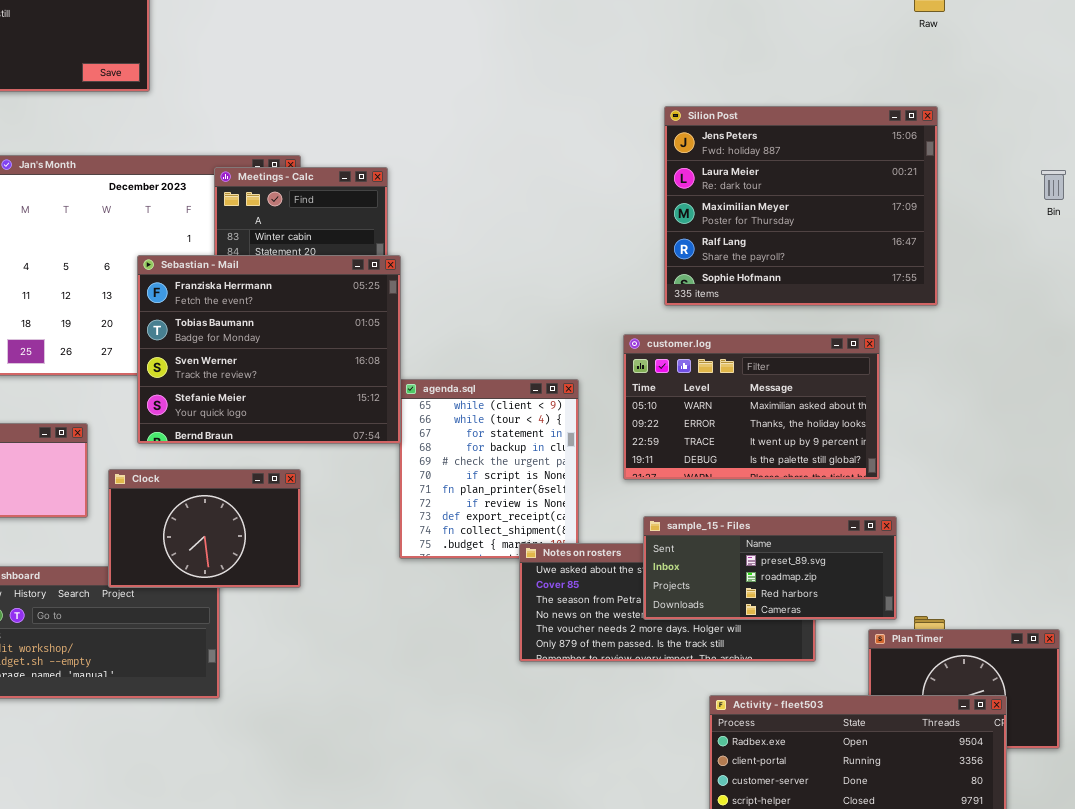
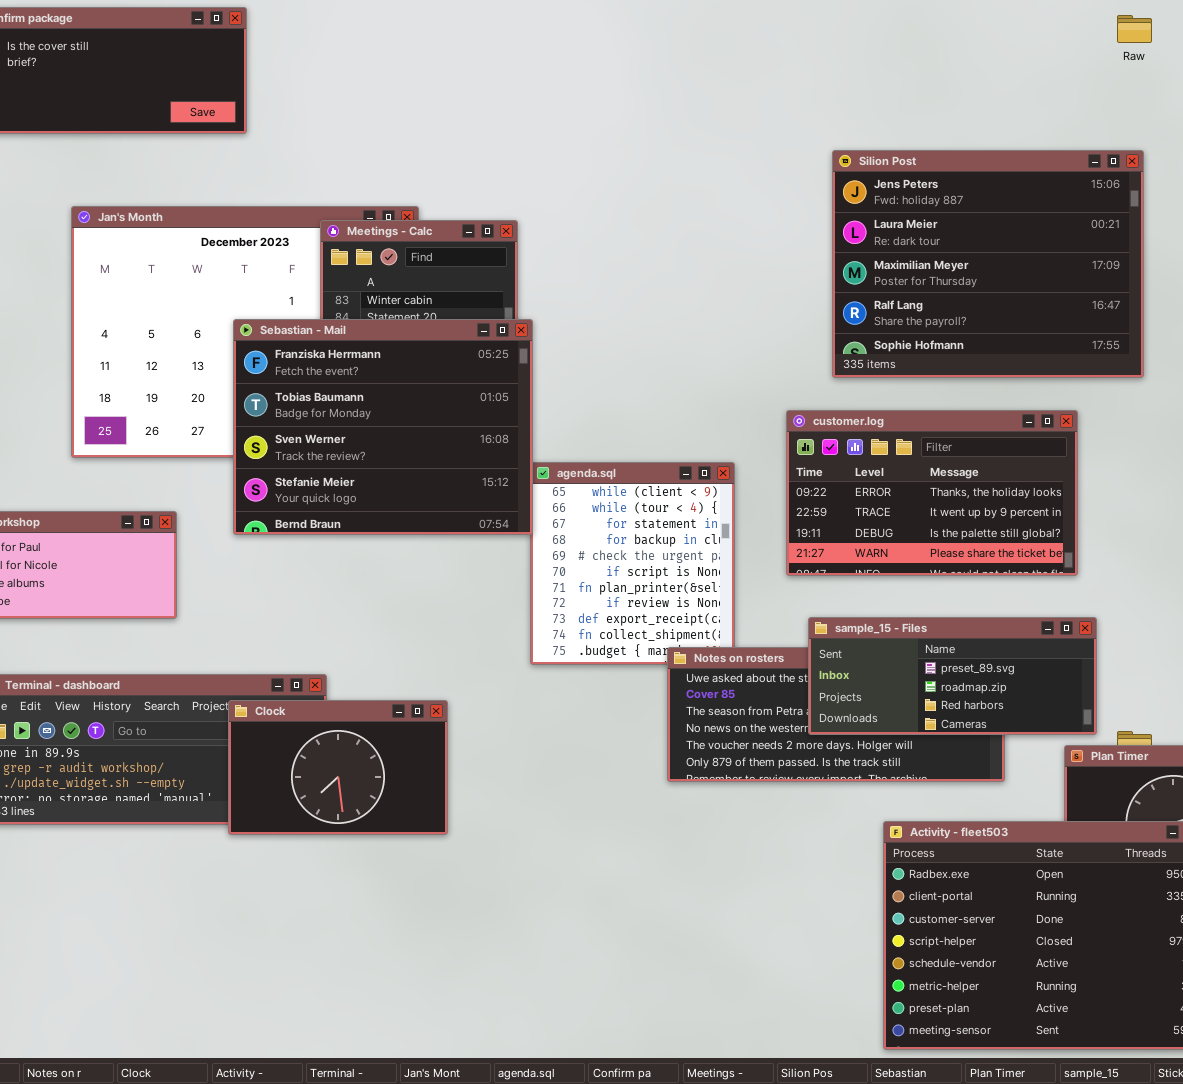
customer.log: [623,334,880,480] -> [786,410,1078,576], scrolled down 1 row
Clock: [108,469,301,588] -> [228,700,448,835], moved

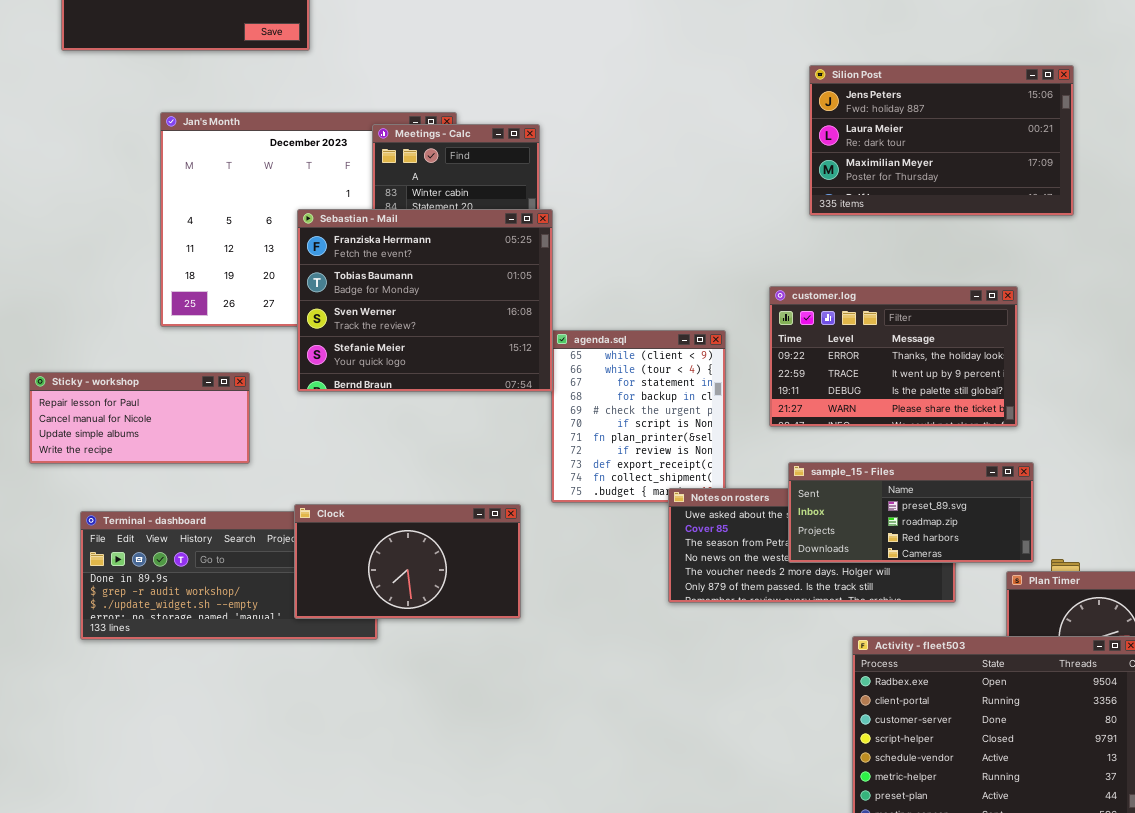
Silion Post: [832,150,1144,378] -> [809,65,1074,216], resized
Clock: [228,700,448,835] -> [294,504,521,619], moved, resized

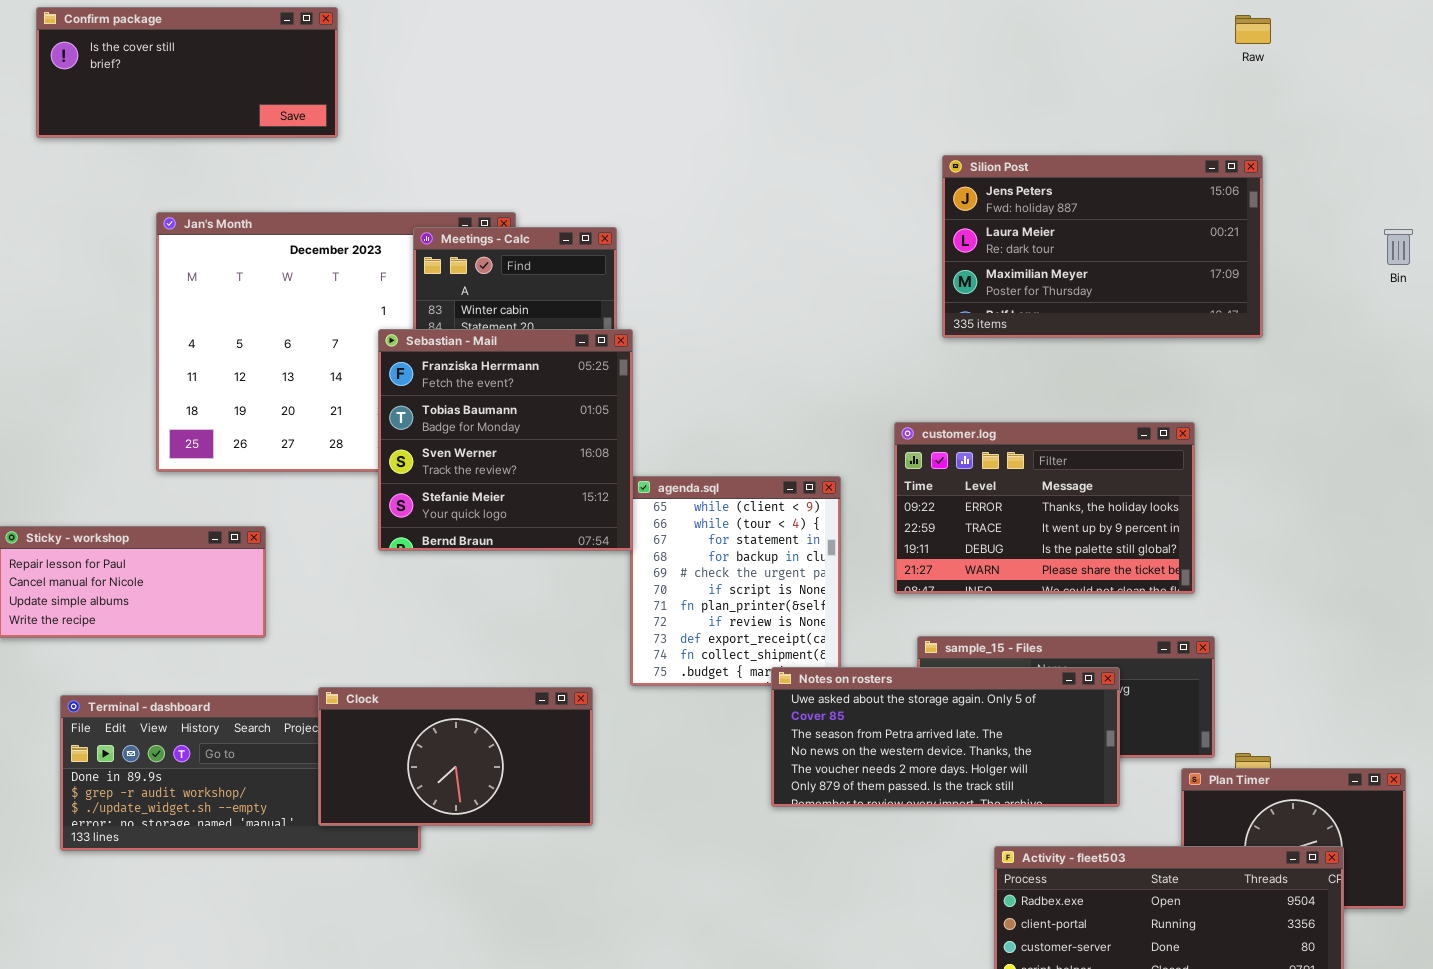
Sebastian - Mail: [297,209,553,392] -> [378,329,633,551], resized
Notes on rosters: [668,488,956,603] -> [771,667,1120,807], raised

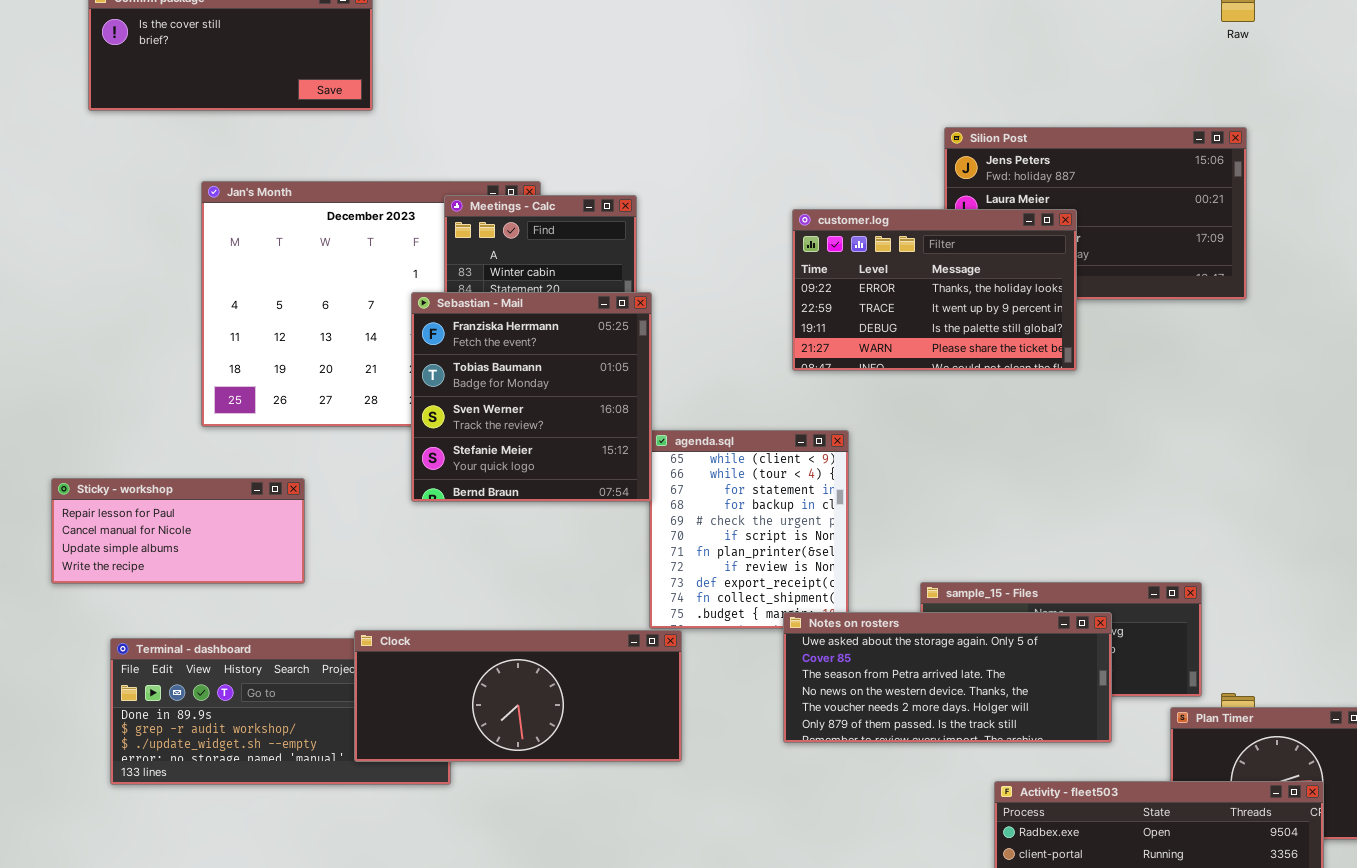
customer.log: [894,422,1195,594] -> [792,209,1077,371], moved
Clock: [318,687,593,826] -> [354,630,682,762], resized

